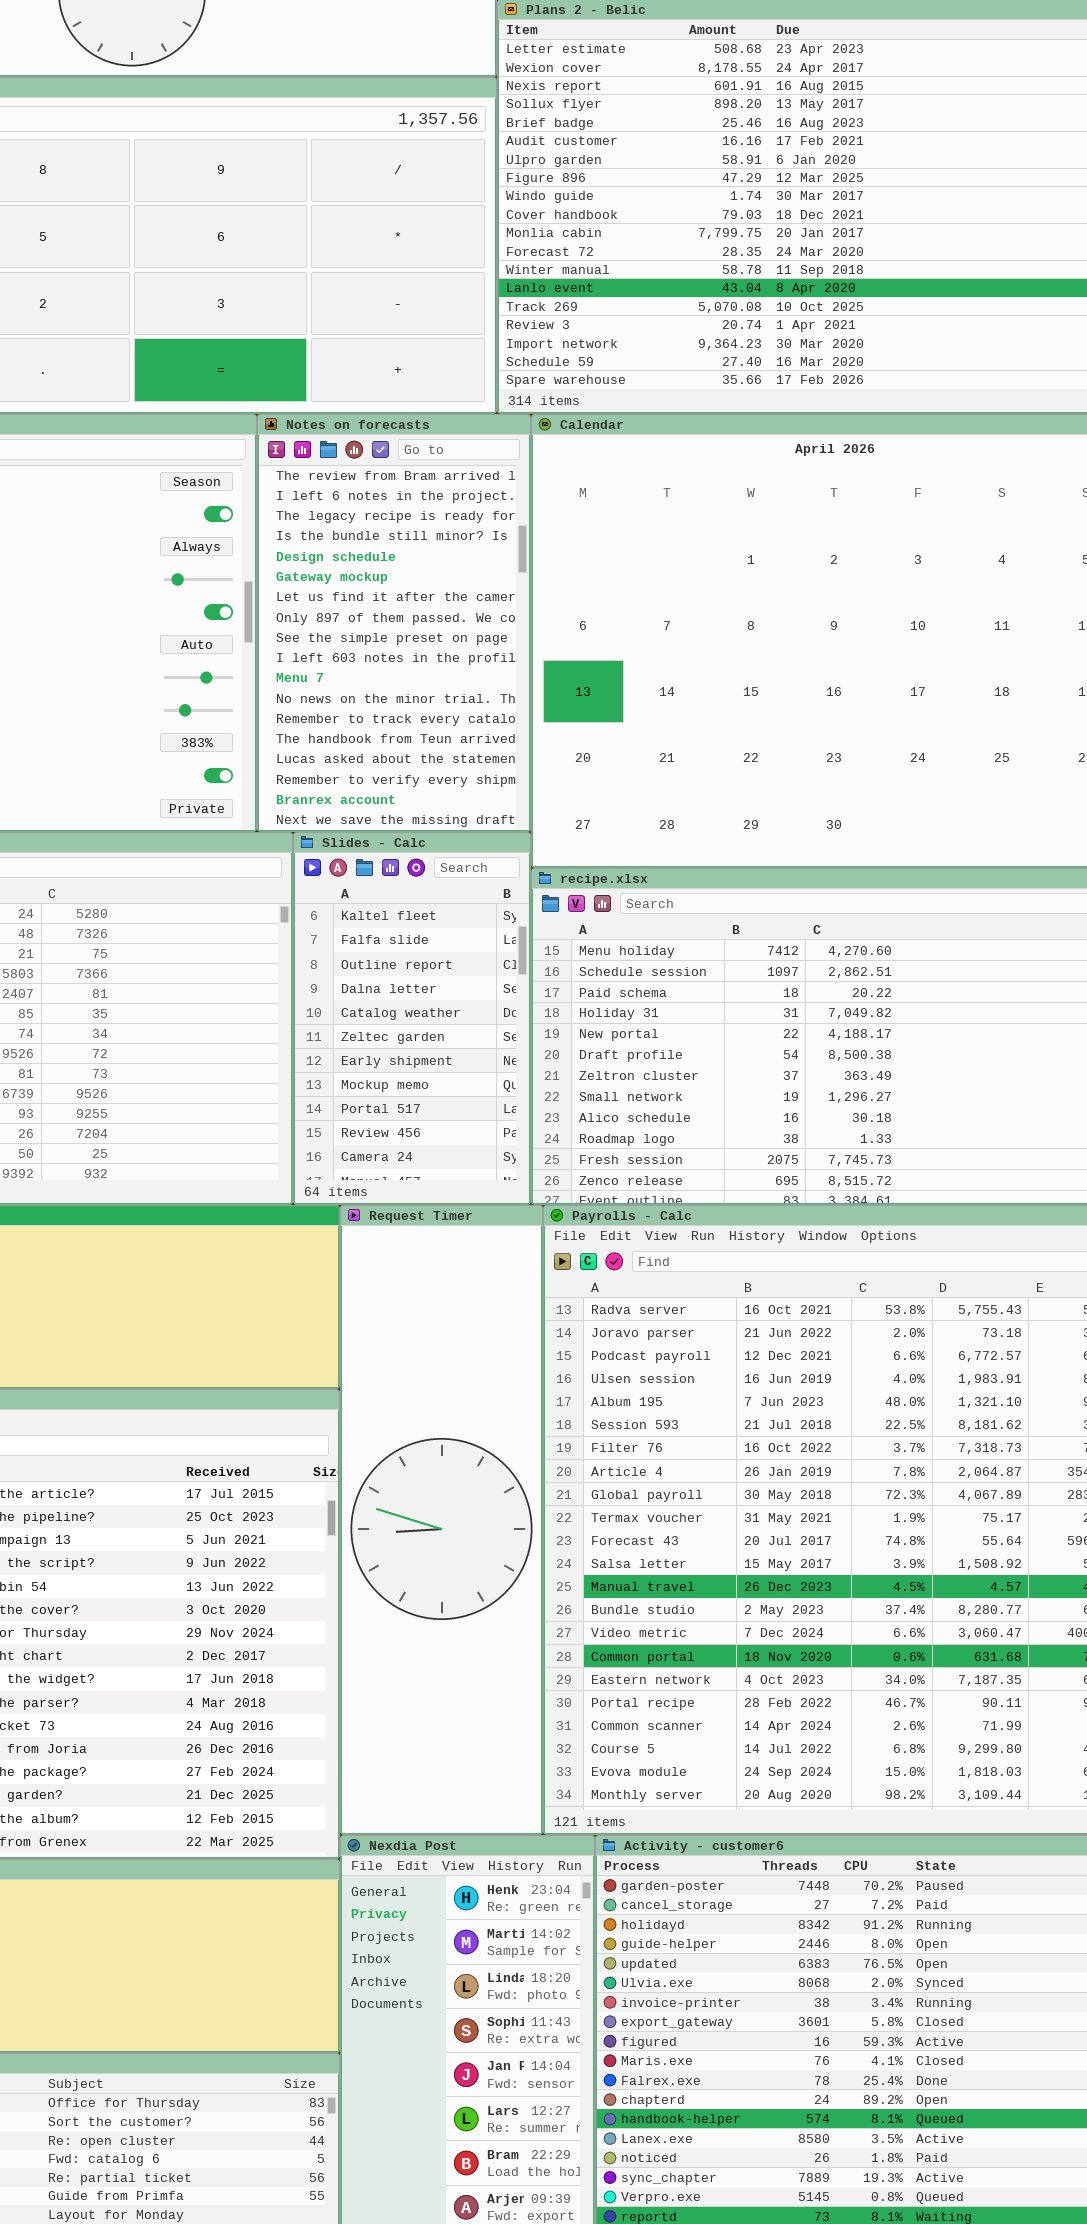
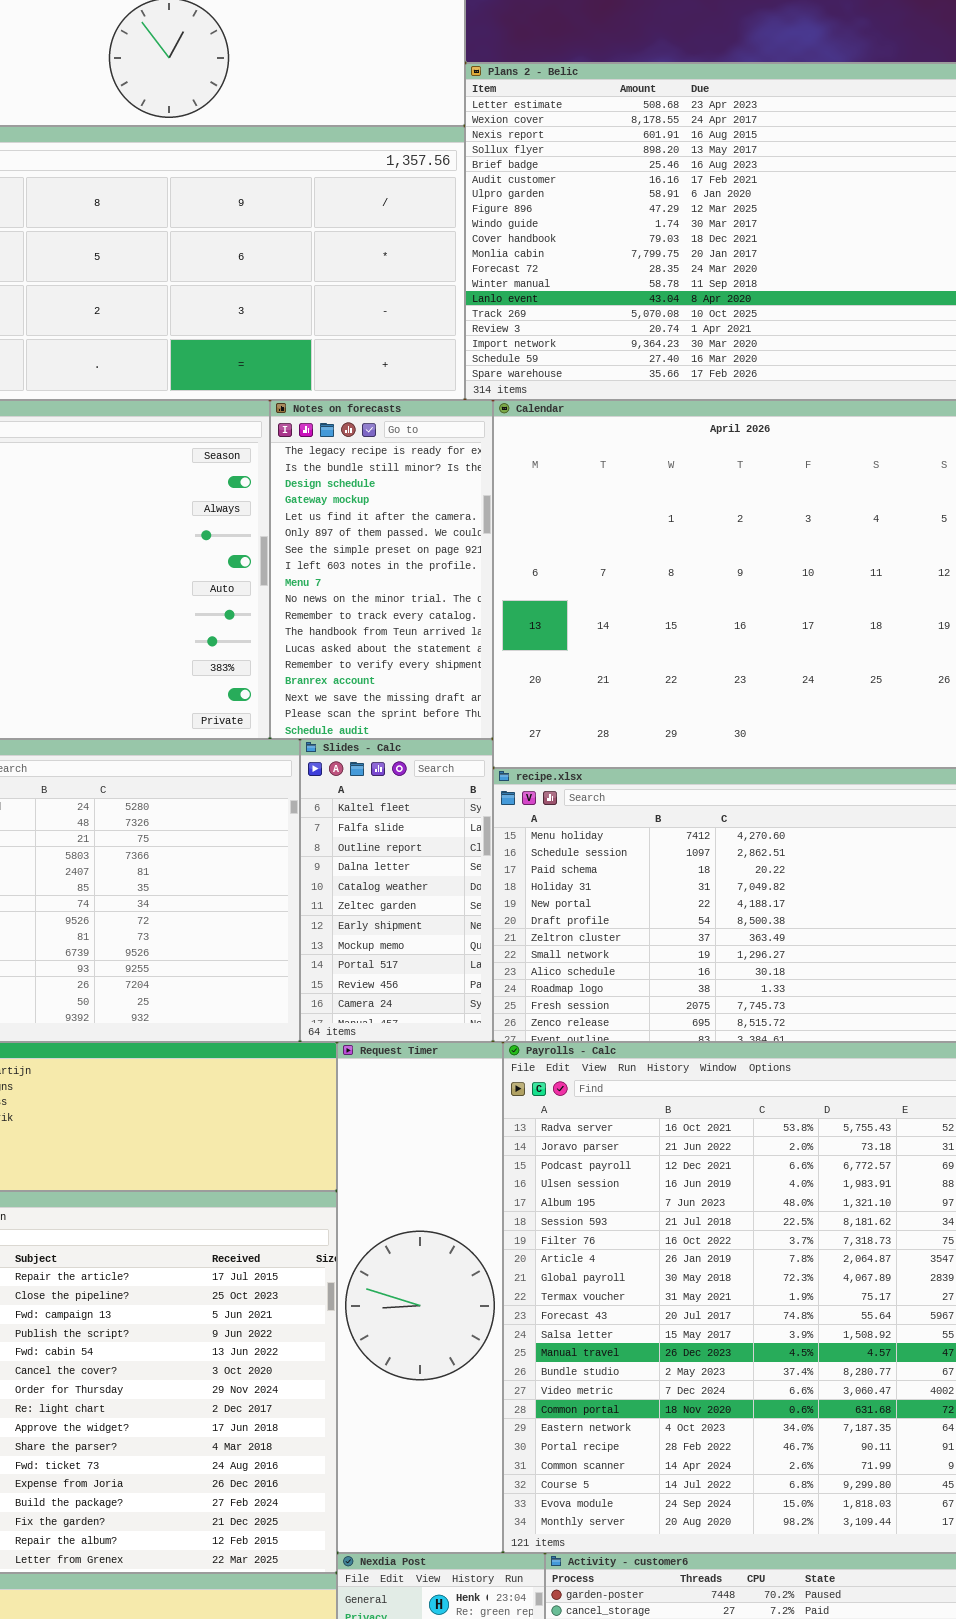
Notes on forecasts: [257,414,531,832] -> [270,400,493,739], scrolled down 2 rows

